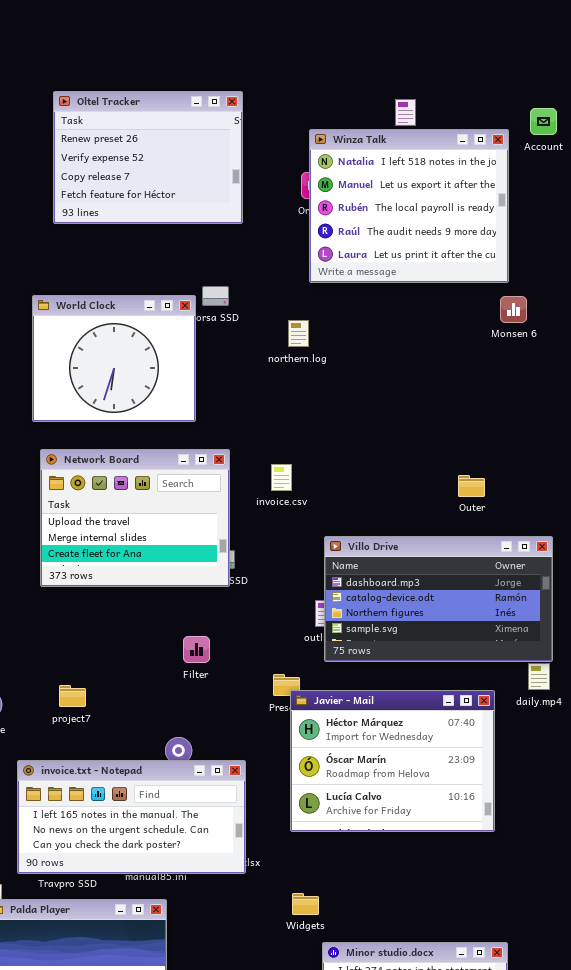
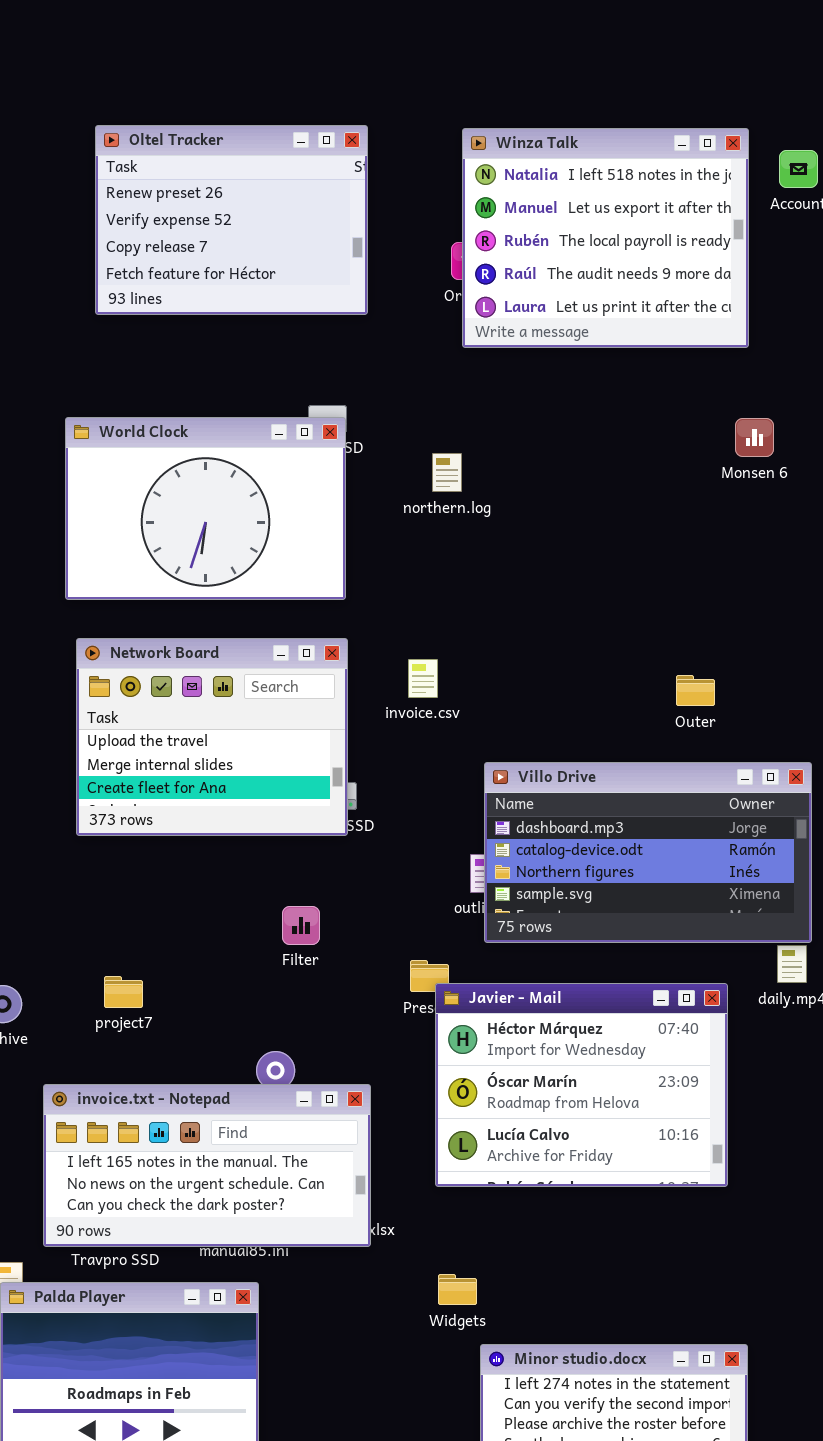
Winza Talk: [309,129,509,283] -> [462,128,749,348], moved
World Clock: [32,295,196,422] -> [65,417,346,600], resized

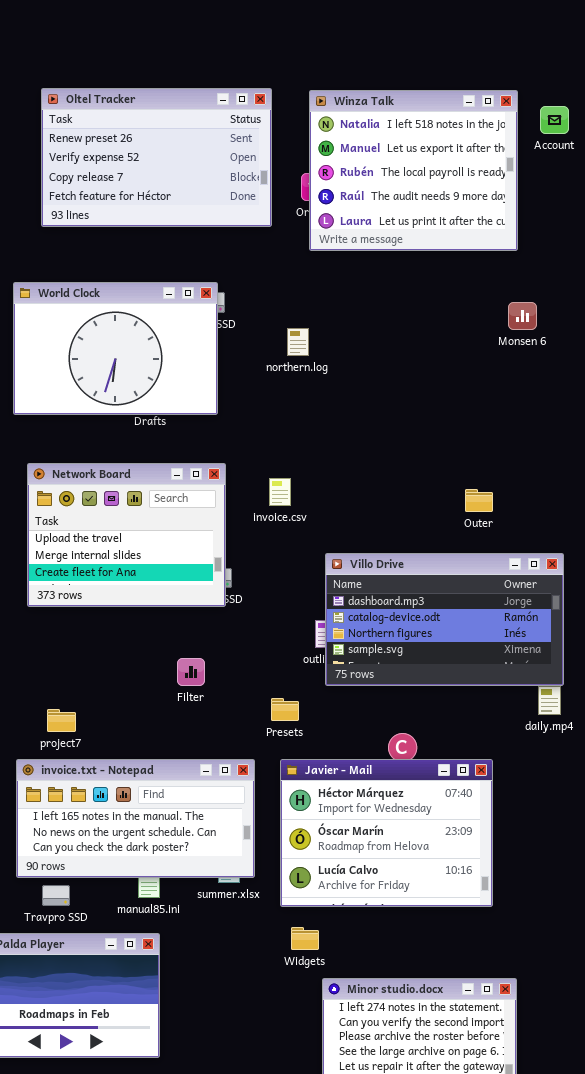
Oltel Tracker: [95,125,368,315] -> [41,88,272,227], resized
World Clock: [65,417,346,600] -> [13,282,218,415], moved
Javier - Mail: [435,983,728,1187] -> [280,759,493,907], moved
invoice.txt - Notepad: [43,1084,371,1247] -> [16,759,255,878], moved

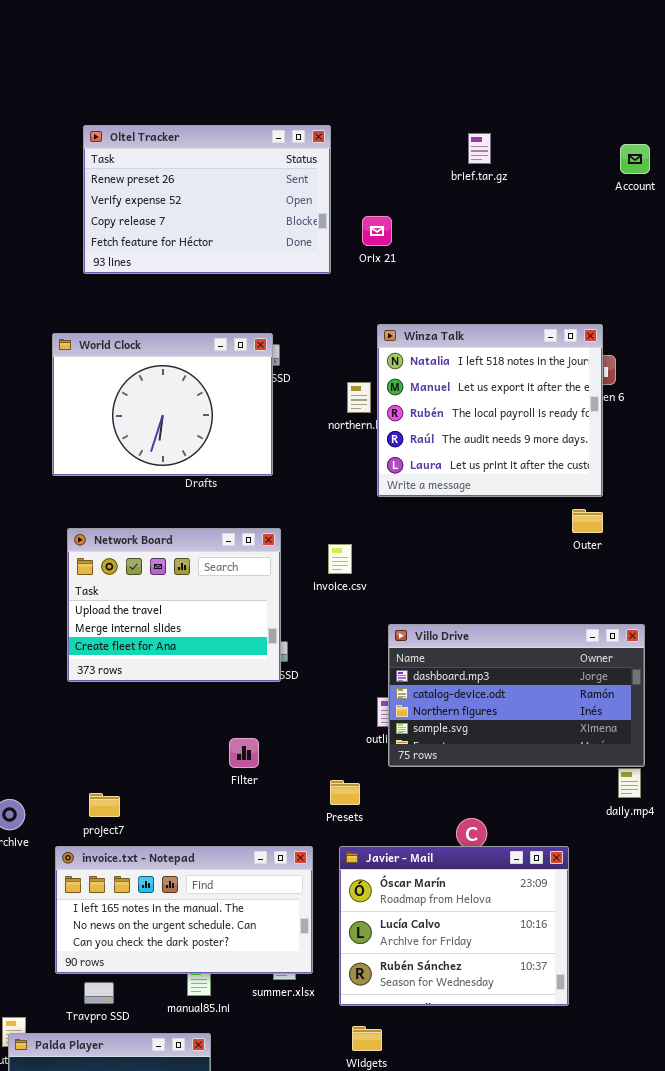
Winza Talk: [309,90,518,251] -> [377,324,603,497], moved
Outer: [465,489,493,512] -> [572,509,603,533], moved
Javier - Mail: [280,759,493,907] -> [339,846,569,1006], scrolled down 1 row

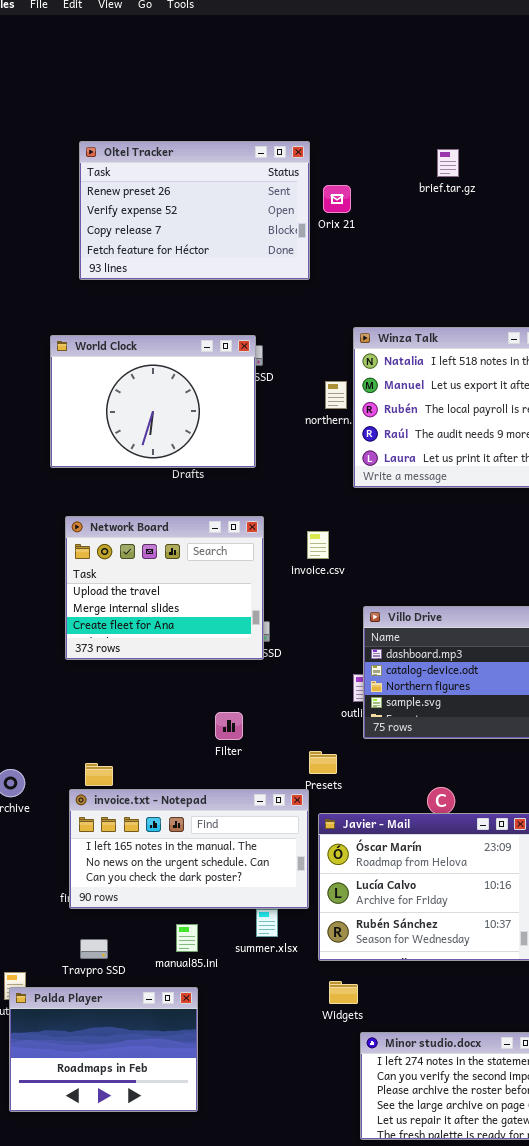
Orix 21: [362,216,392,246] -> [323,185,351,213], moved
invoice.txt - Notepad: [55,846,313,974] -> [69,789,309,909], moved

